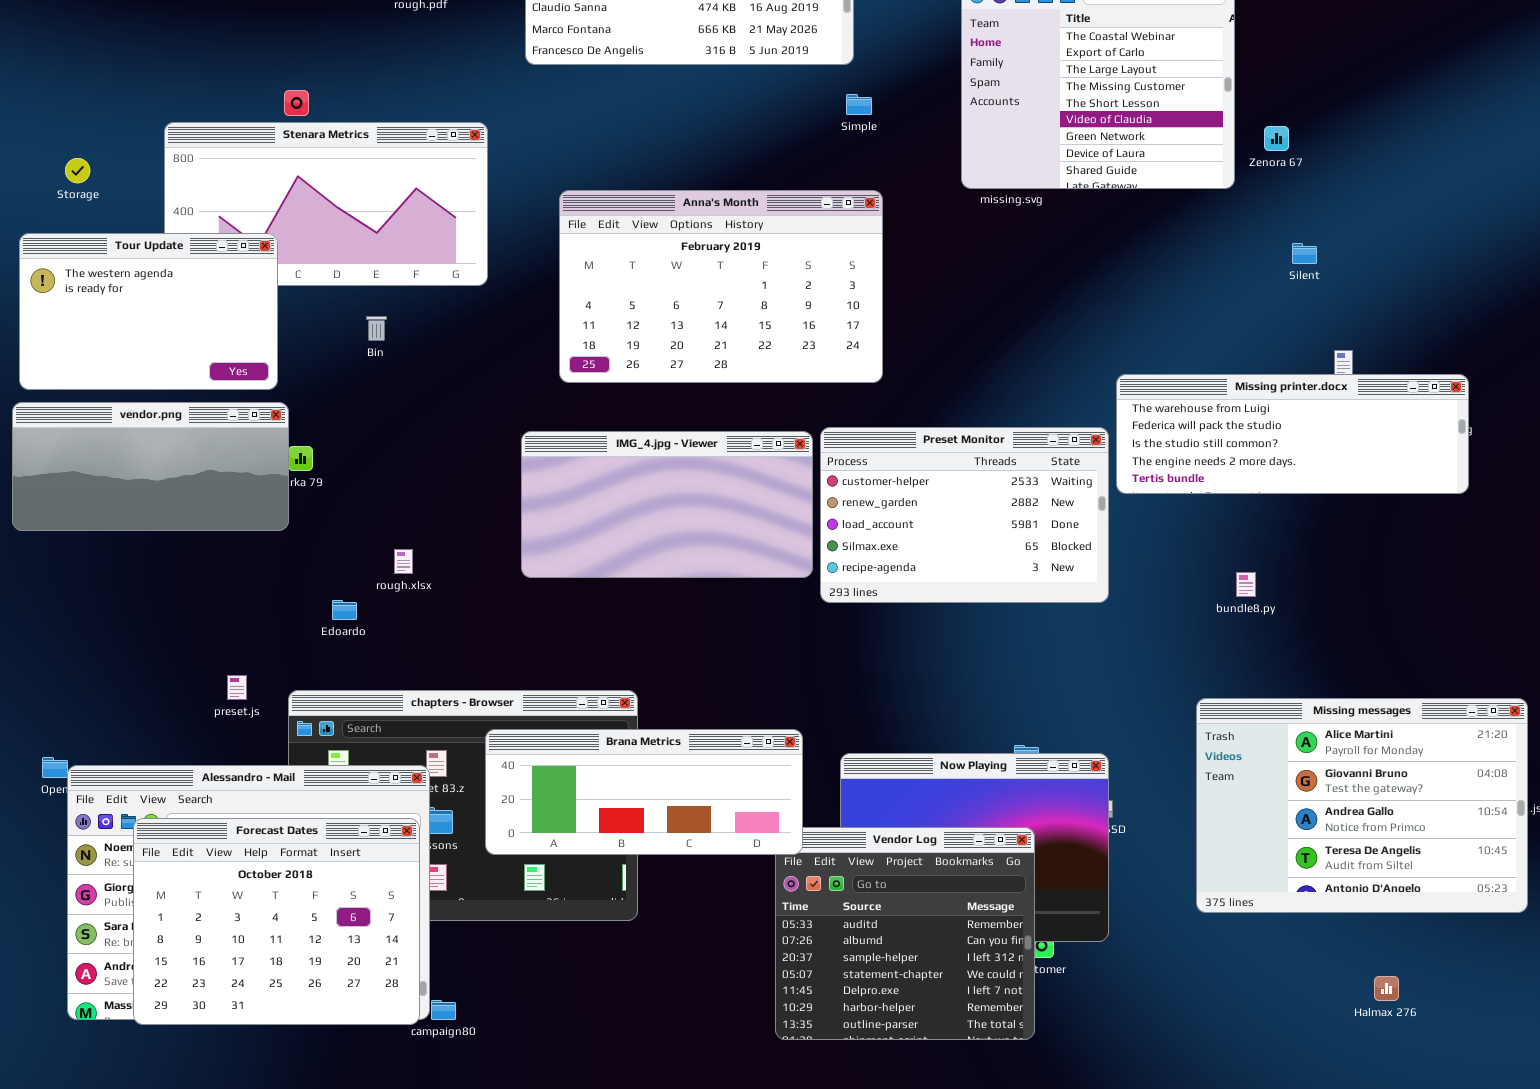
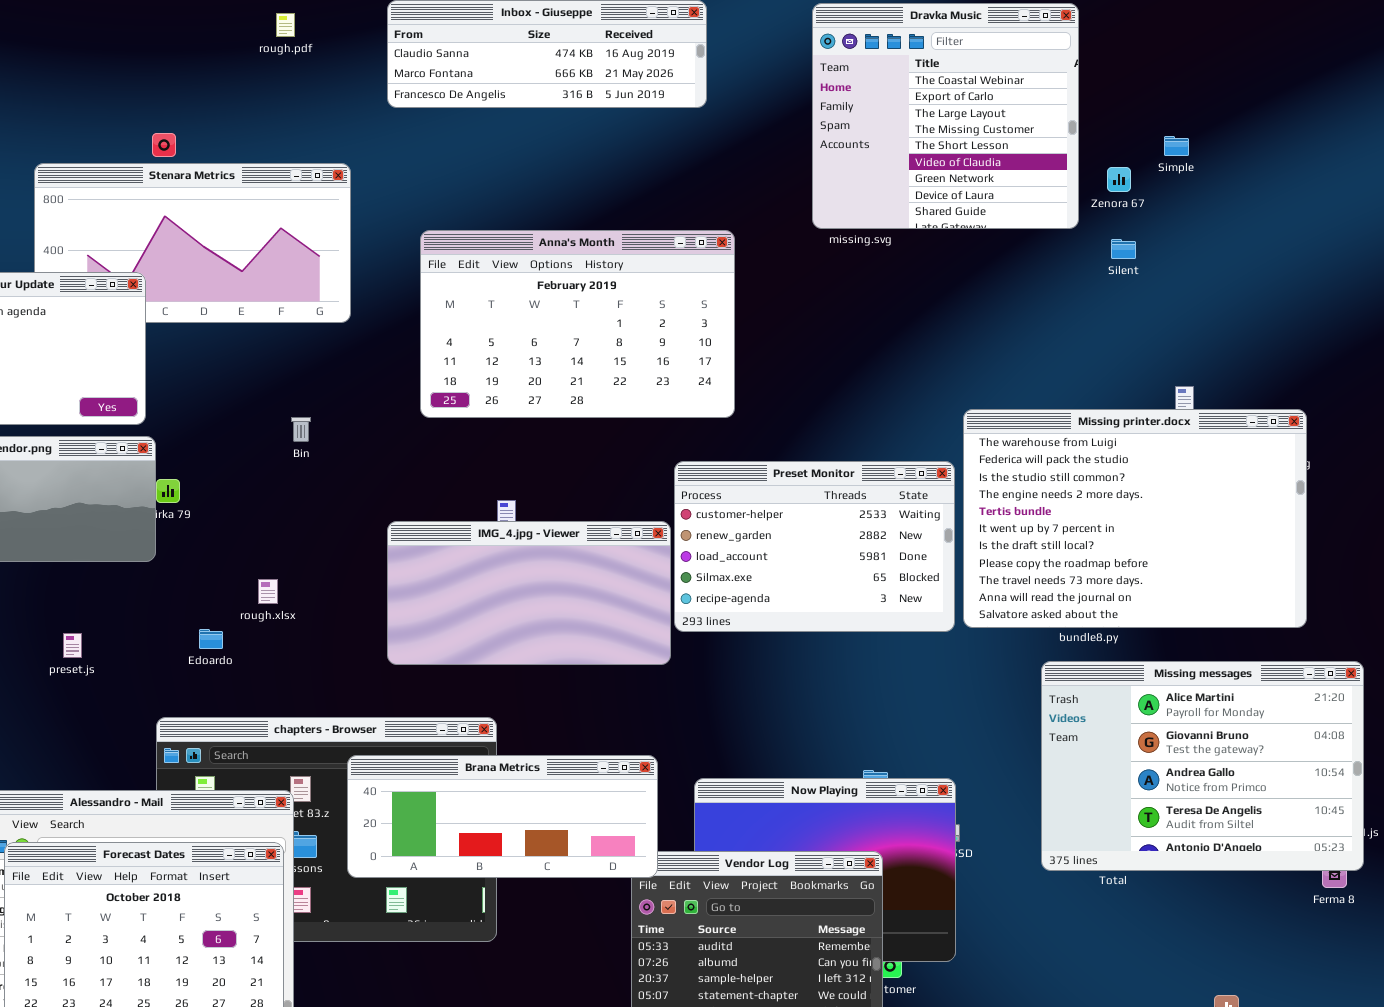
Simple: [846,94,872,115] -> [1164,136,1189,156], moved
Silent: [1292,243,1317,264] -> [1111,239,1136,259], moved
Bin: [366,316,387,341] -> [291,417,311,442], moved
Missing printer.docx: [1116,374,1469,494] -> [963,409,1307,628], resized
IMG_4.jpg - Viewer: [521,431,813,578] -> [387,521,671,665], moved
preset.js: [227,675,247,700] -> [63,633,82,658], moved
Missing messages: [1196,698,1528,913] -> [1041,661,1364,871], moved

